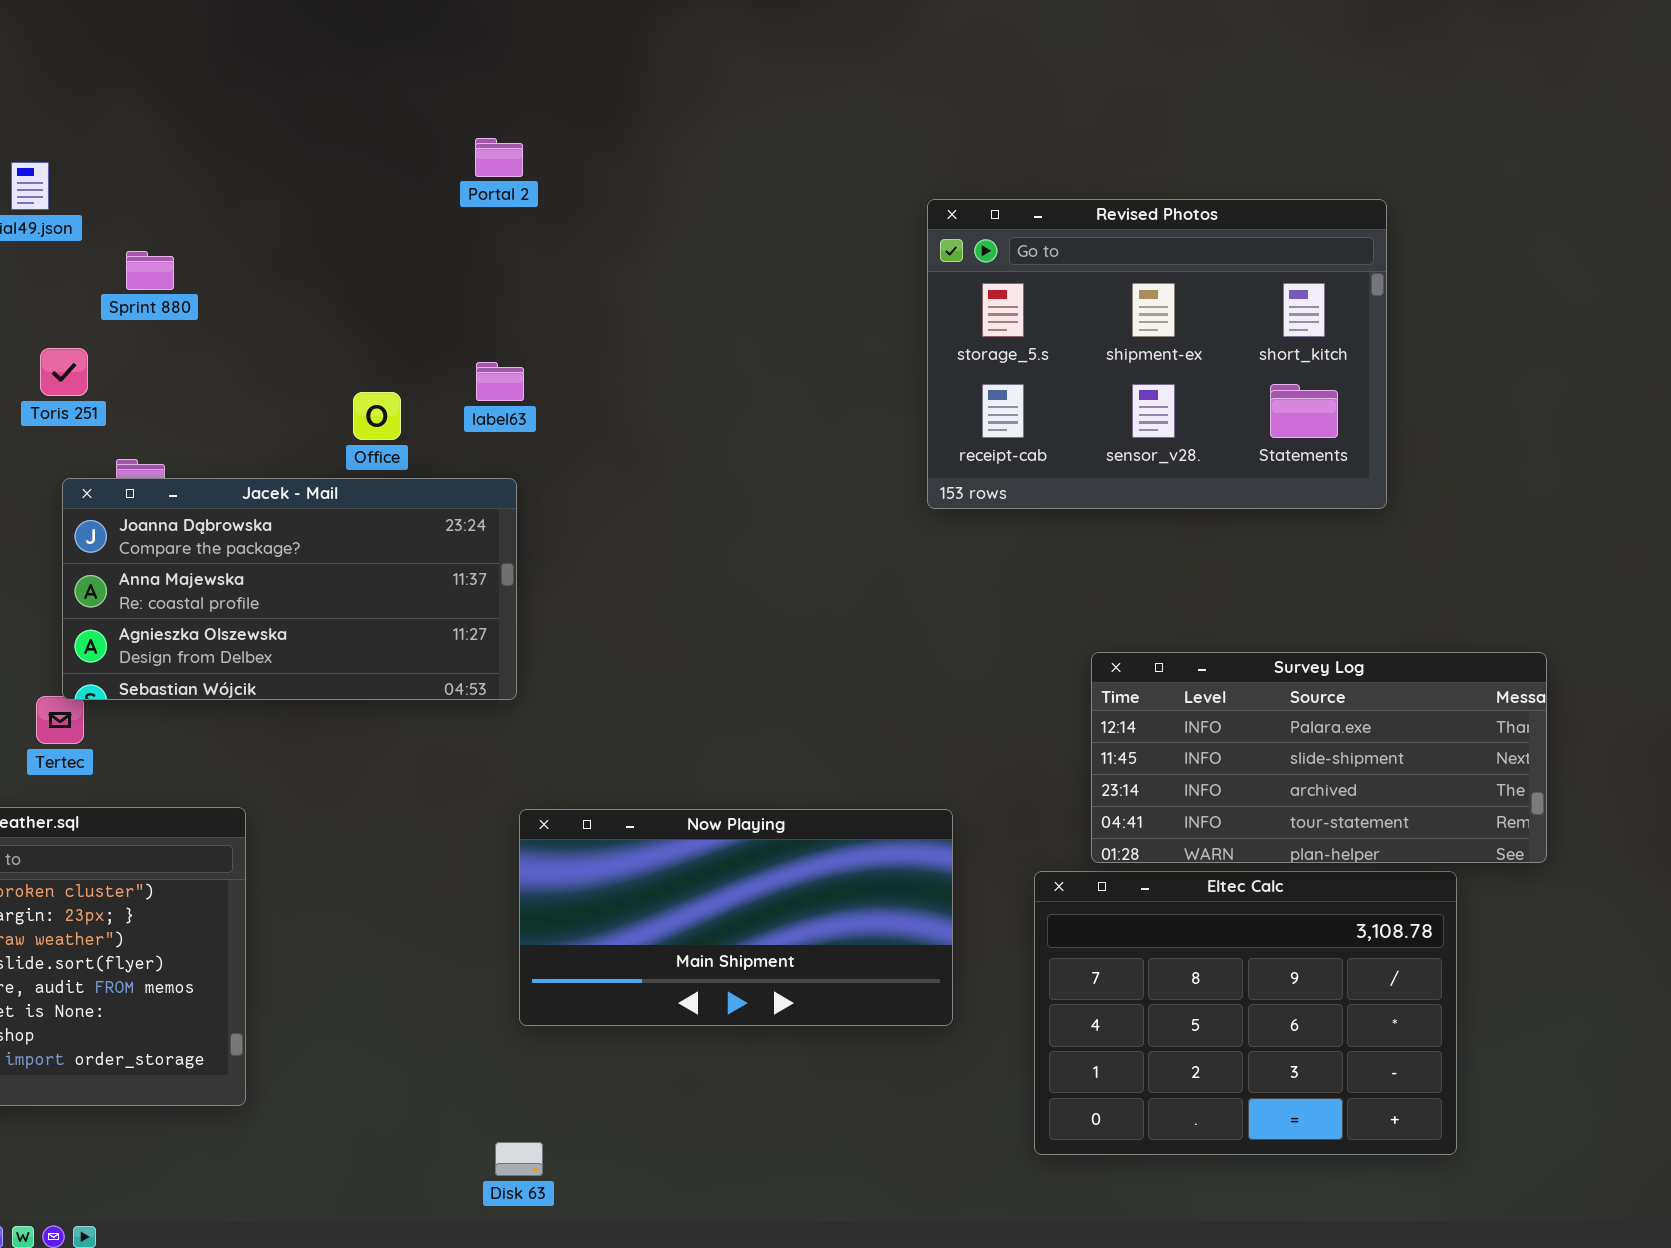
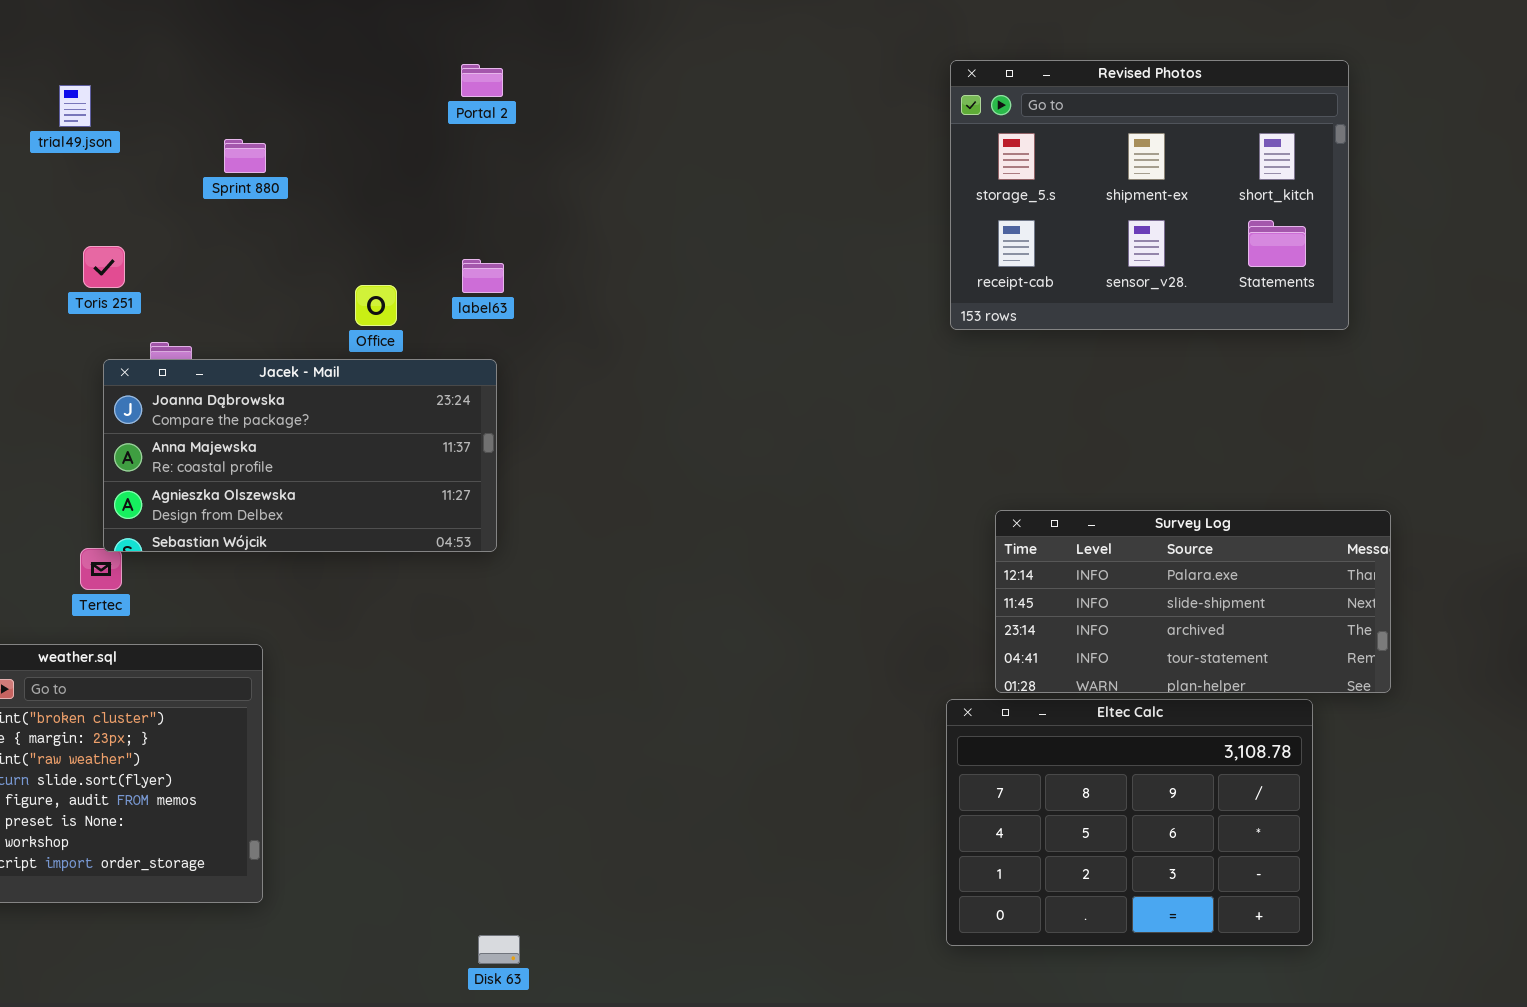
Revised Photos: [927,199,1387,509] -> [950,60,1349,330], moved
Sprint 880: [126,251,174,290] -> [224,139,266,173], moved
Now Playing: [519,809,953,1026] -> none, closed

